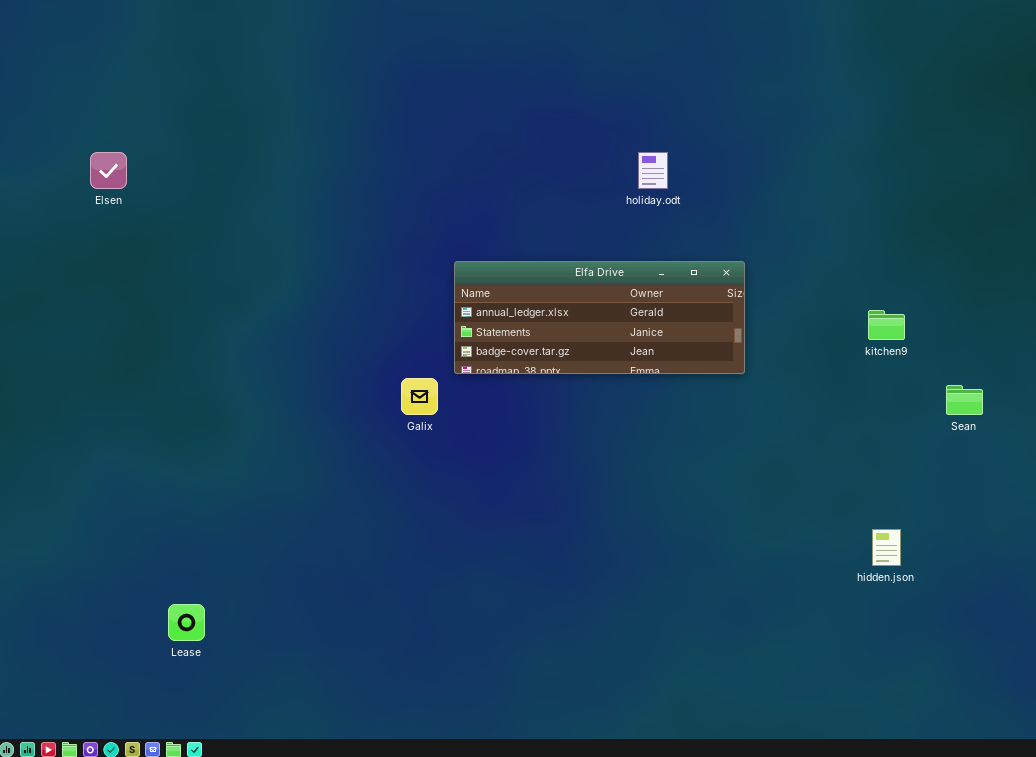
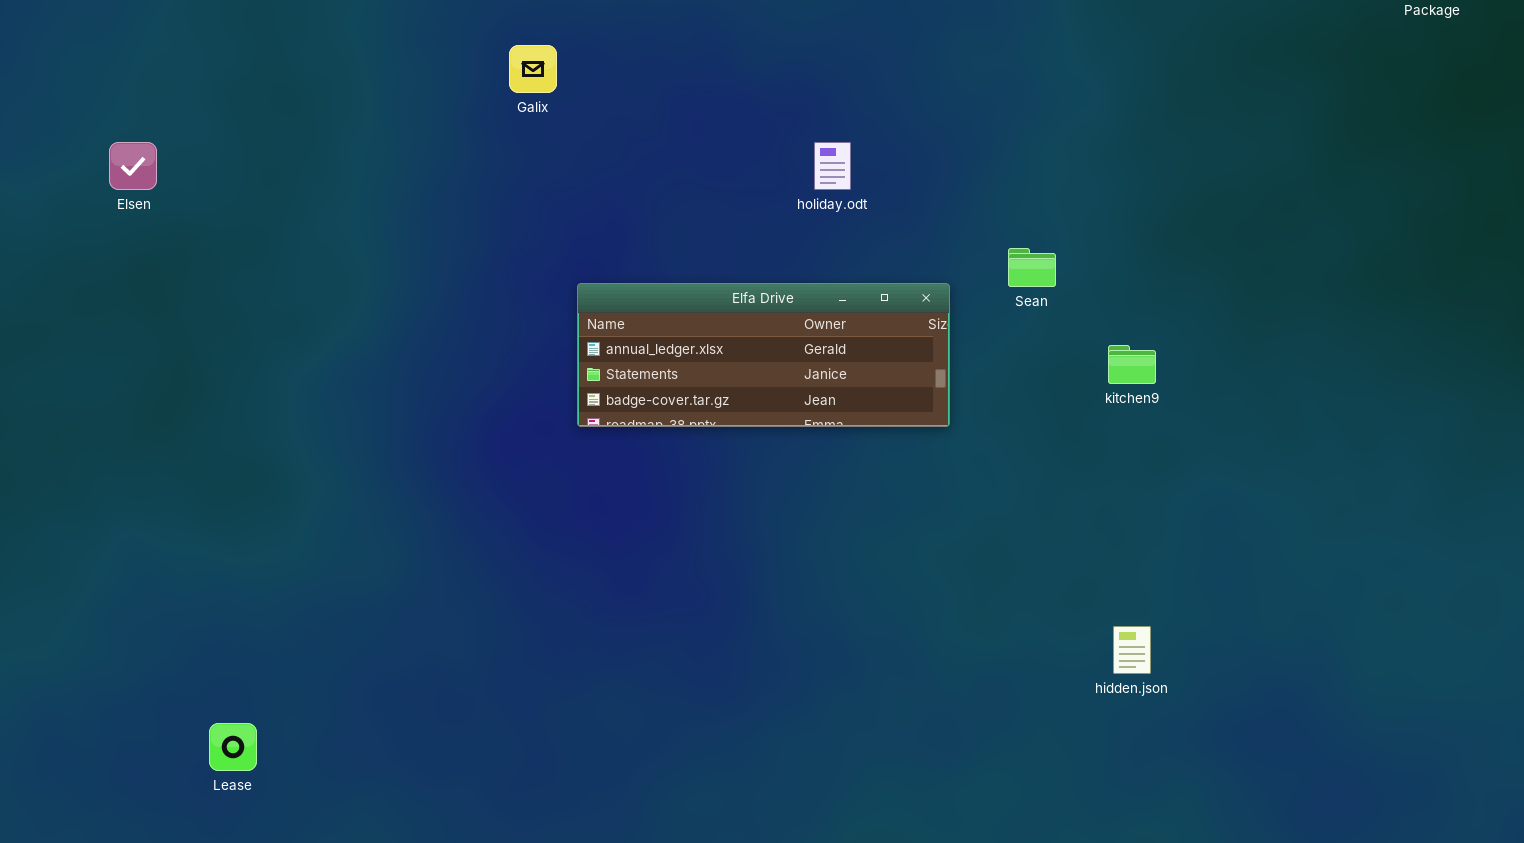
Galix: [401,378,438,415] -> [509,45,557,93], moved
Sean: [946,385,983,415] -> [1008,248,1056,287], moved

